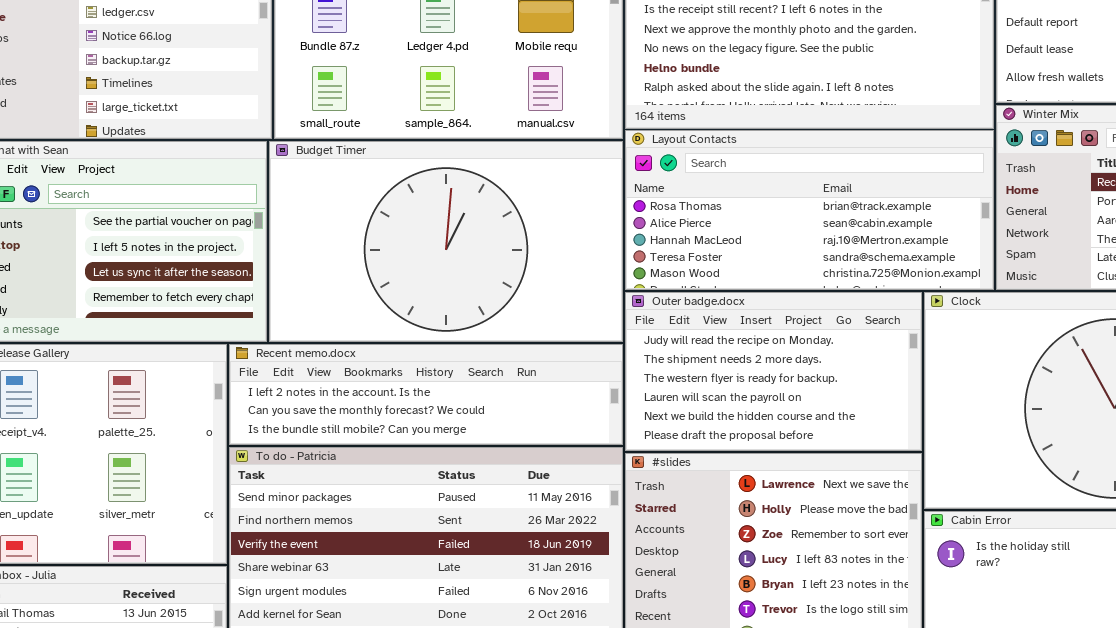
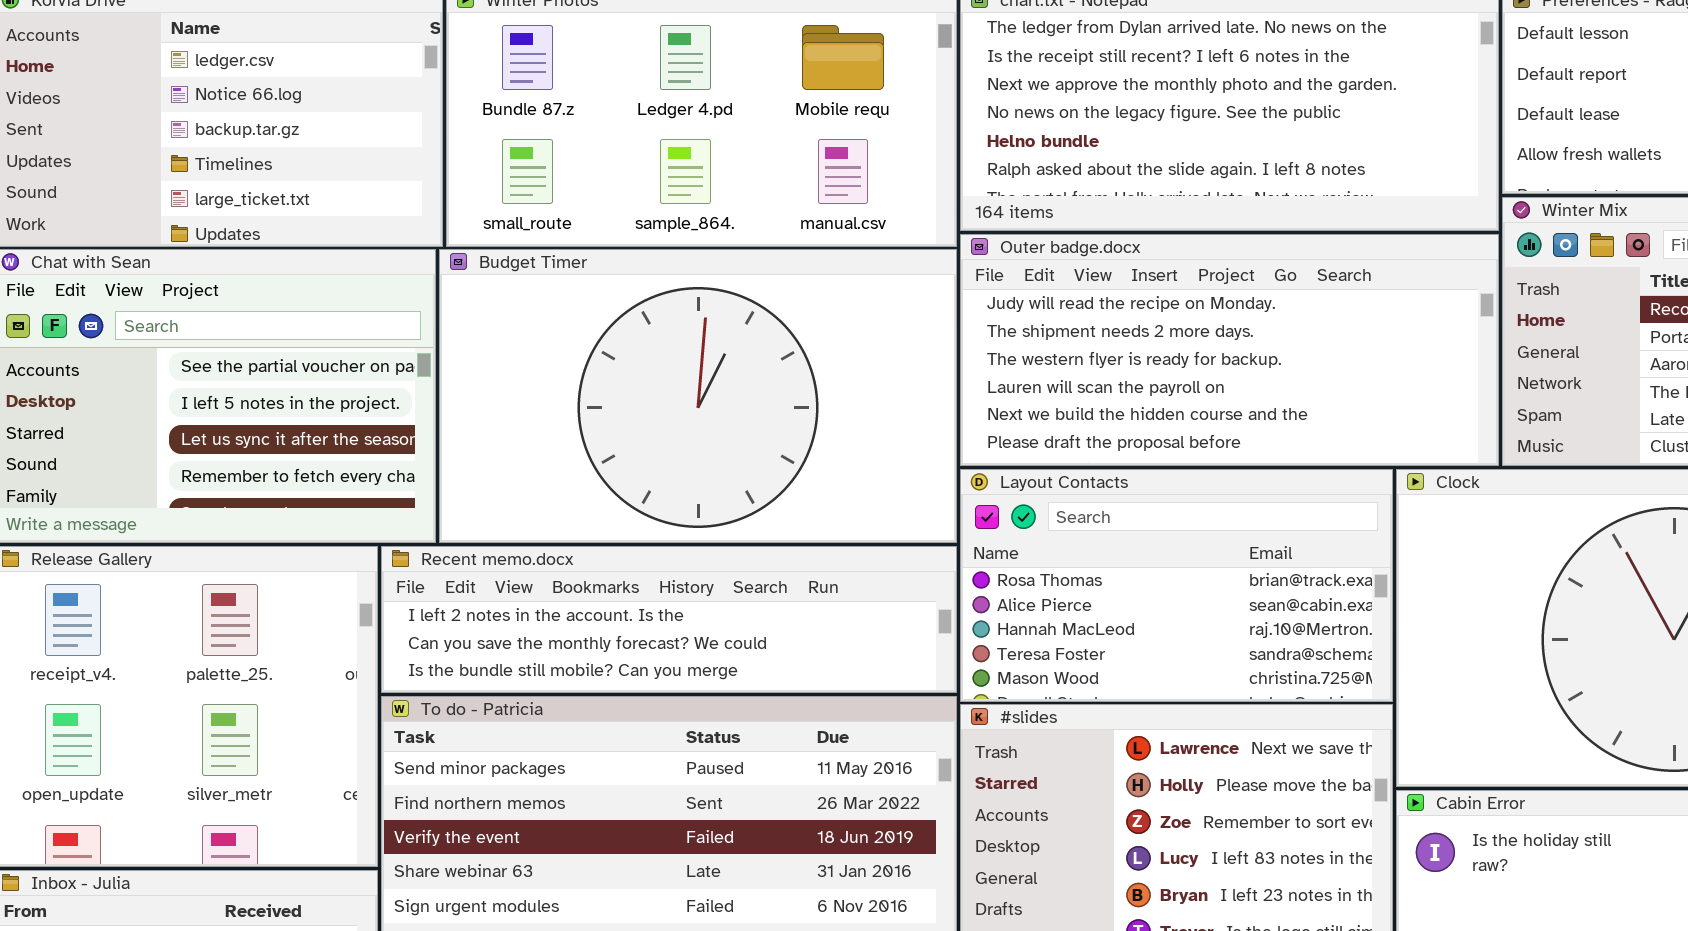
Layout Contacts: [625,130,994,290] -> [960,469,1393,702], moved, resized
Outer badge.docx: [625,292,922,451] -> [960,234,1499,466], moved, resized

